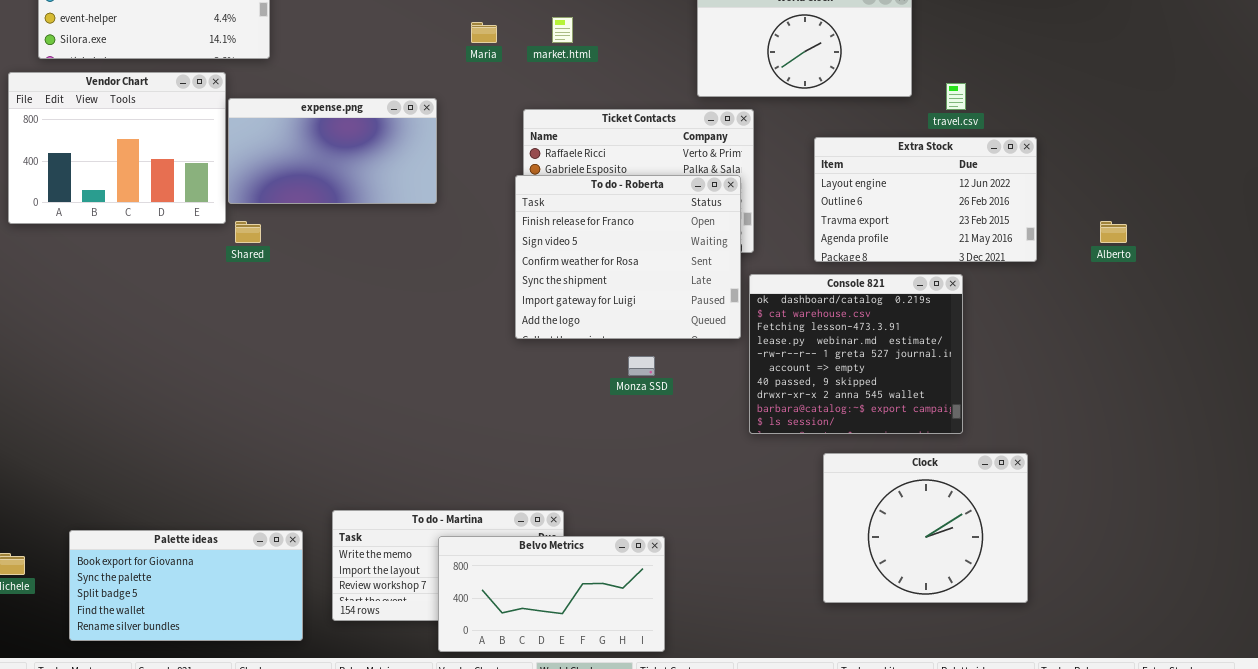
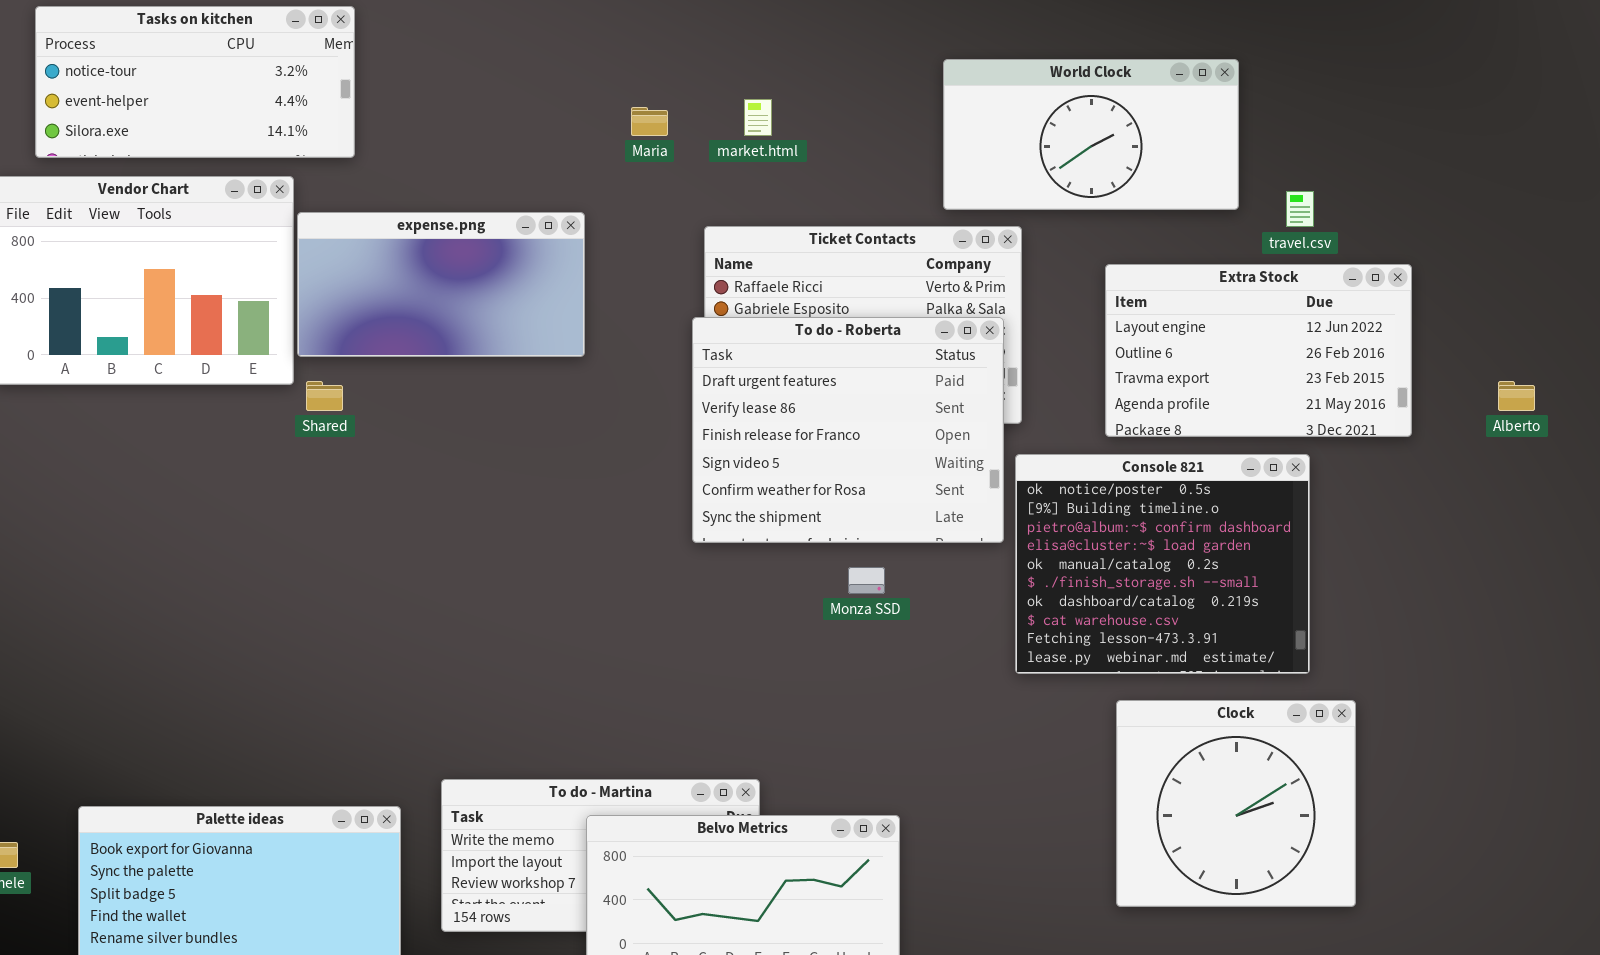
To do - Roberta: [515,175,741,339] -> [692,317,1004,543], scrolled up 2 rows
Console 821: [749,274,963,434] -> [1015,454,1310,674], scrolled up 6 rows
Clock: [823,453,1028,603] -> [1116,700,1356,907], resized

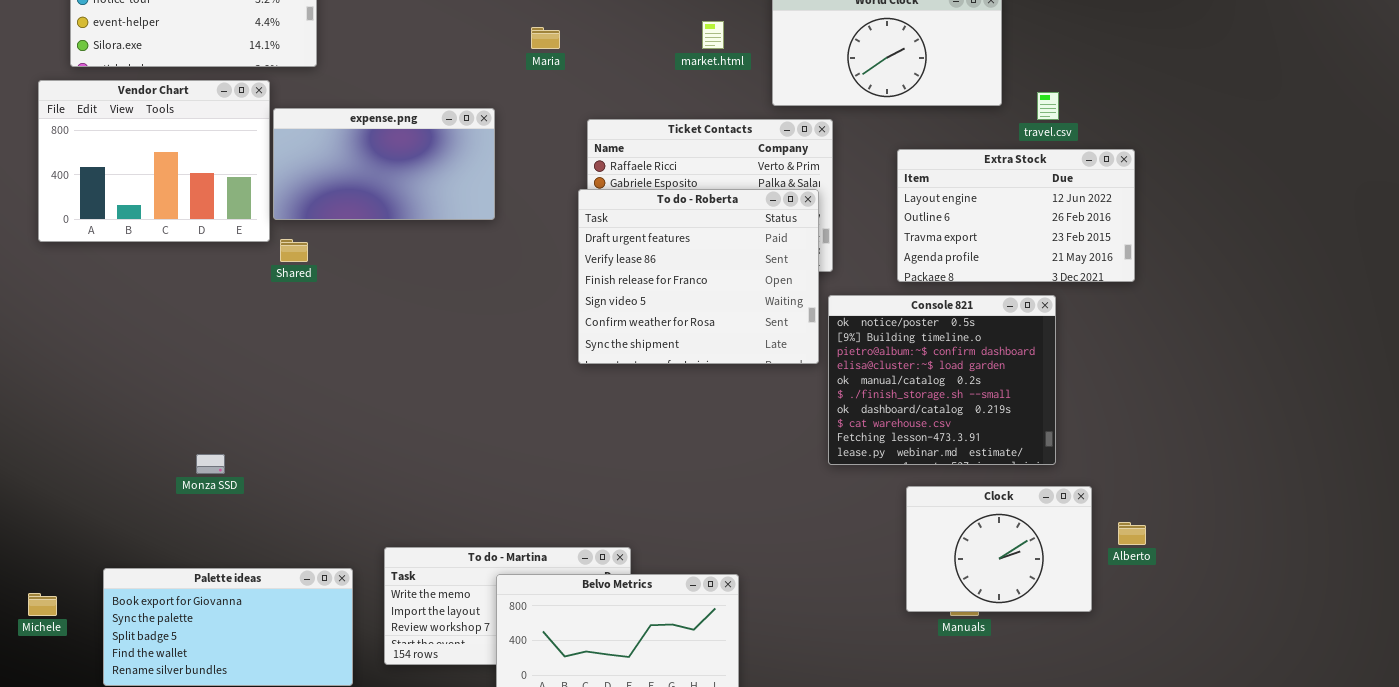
market.html: [744,99,772,136] -> [702,21,724,49], moved
Alberto: [1498,381,1535,411] -> [1118,522,1146,545], moved
Monza SSD: [848,567,885,594] -> [196,454,225,474], moved
Clock: [1116,700,1356,907] -> [906,486,1092,612], resized

